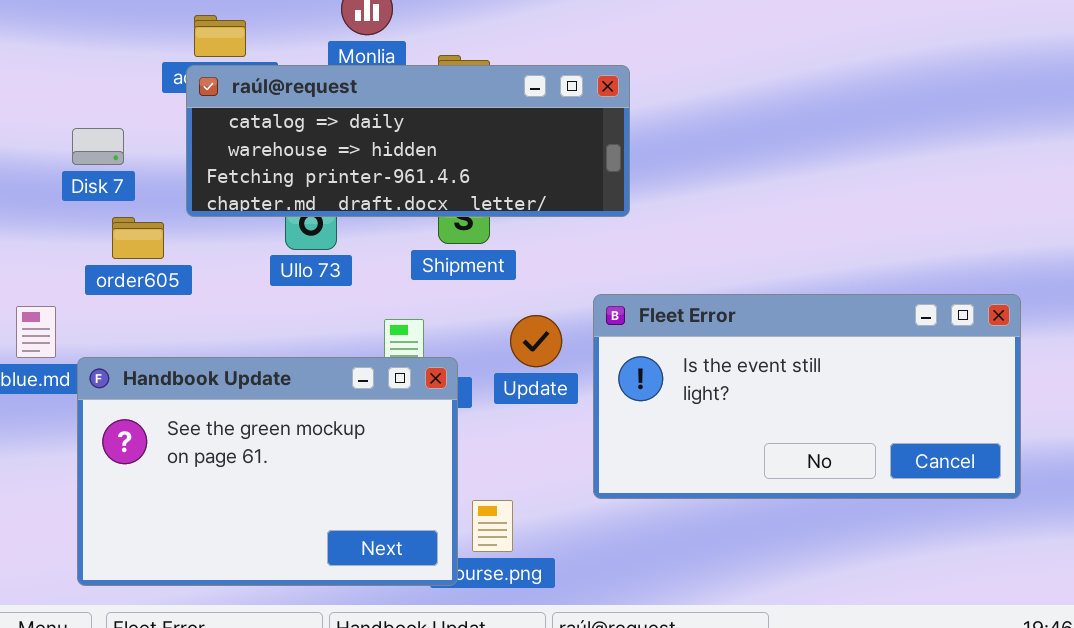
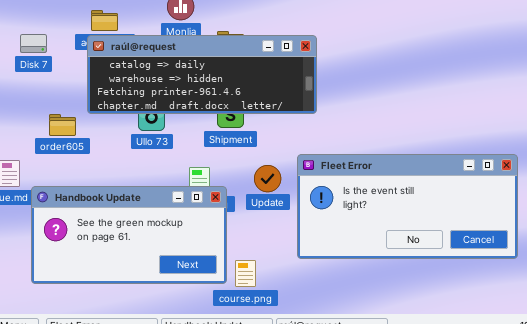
Disk 7: [72,128,124,165] -> [20,34,47,53], moved
Handbook Update: [77,357,458,586] -> [31,186,227,284], resized

